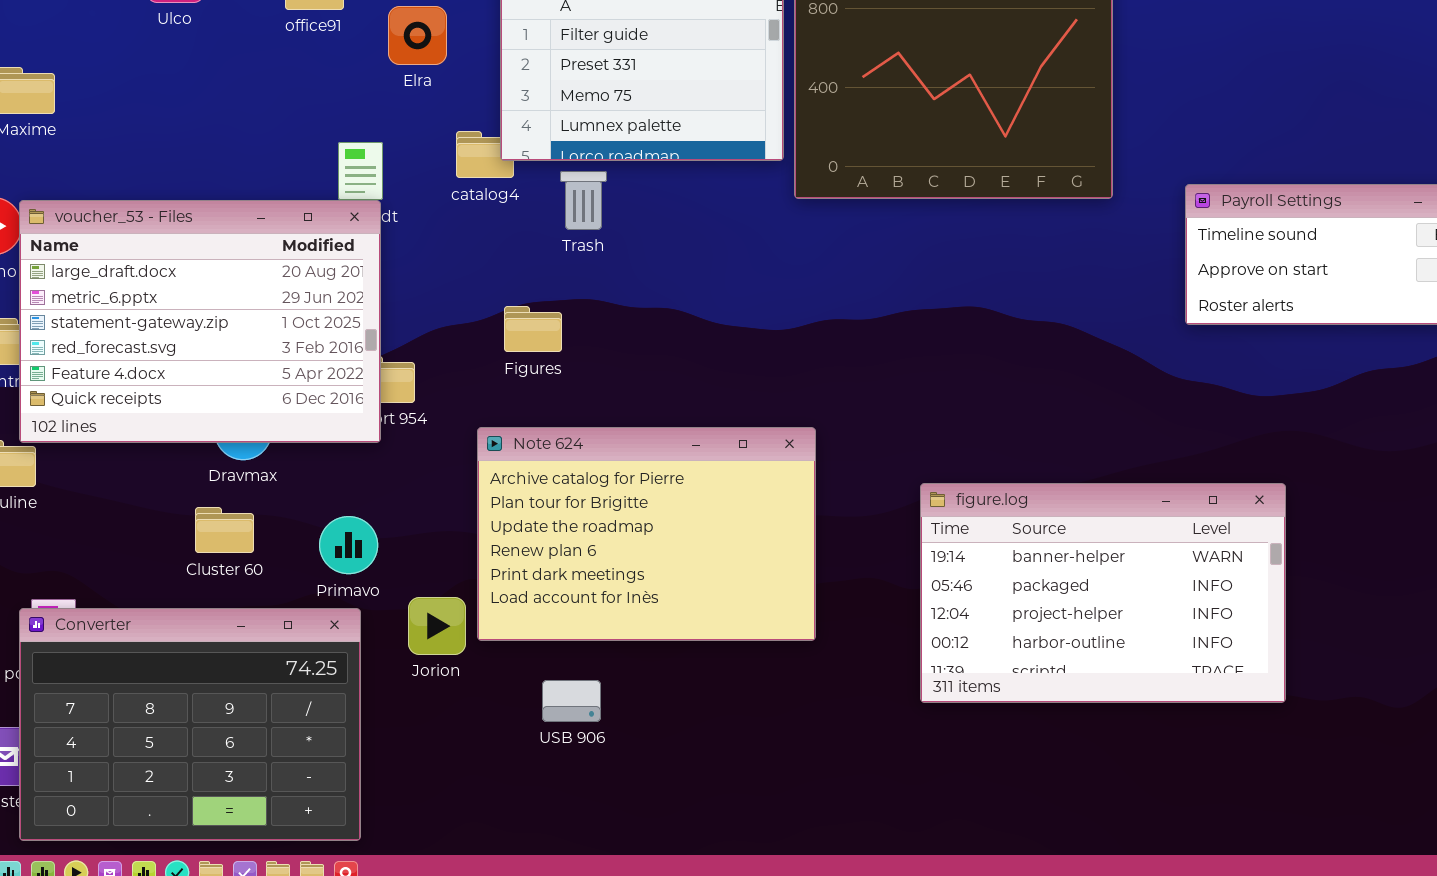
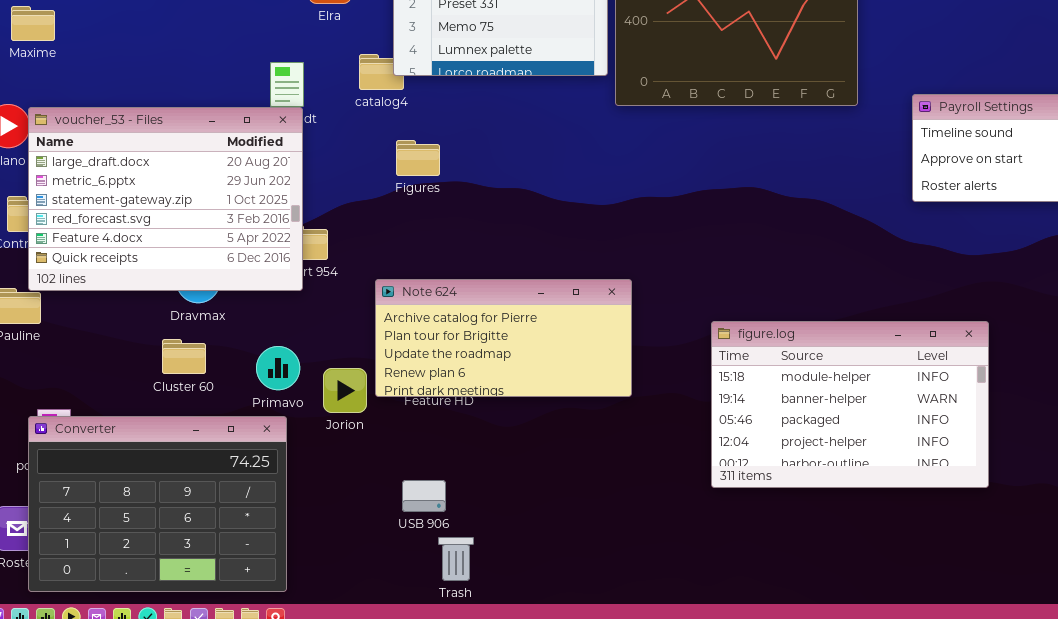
Trash: [560,171,607,230] -> [438,537,474,581], moved
Figures: [504,306,562,352] -> [396,140,440,176], moved
Note 624: [477,427,816,641] -> [375,279,632,397], resized
figure.log: [920,483,1286,703] -> [711,321,989,488], scrolled up 1 row
Jorion: [408,597,466,655] -> [323,368,367,413], moved
USB 906: [542,680,601,722] -> [402,480,446,512], moved

